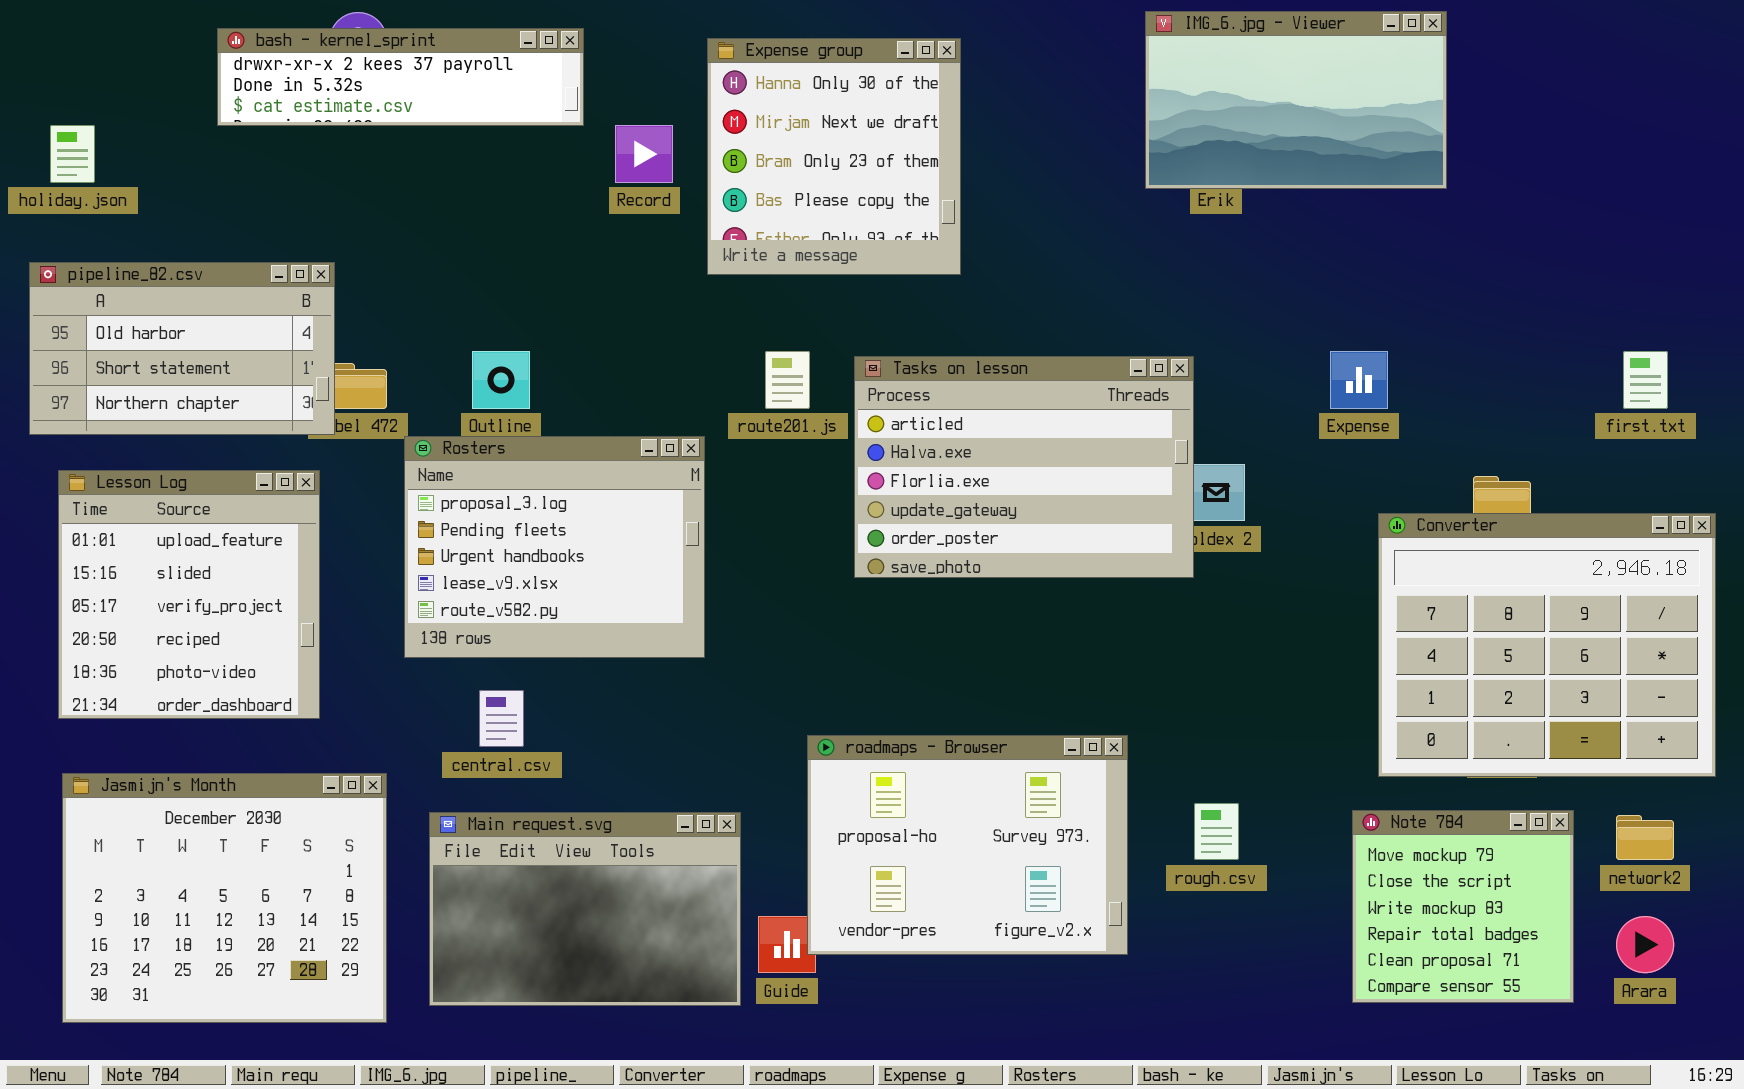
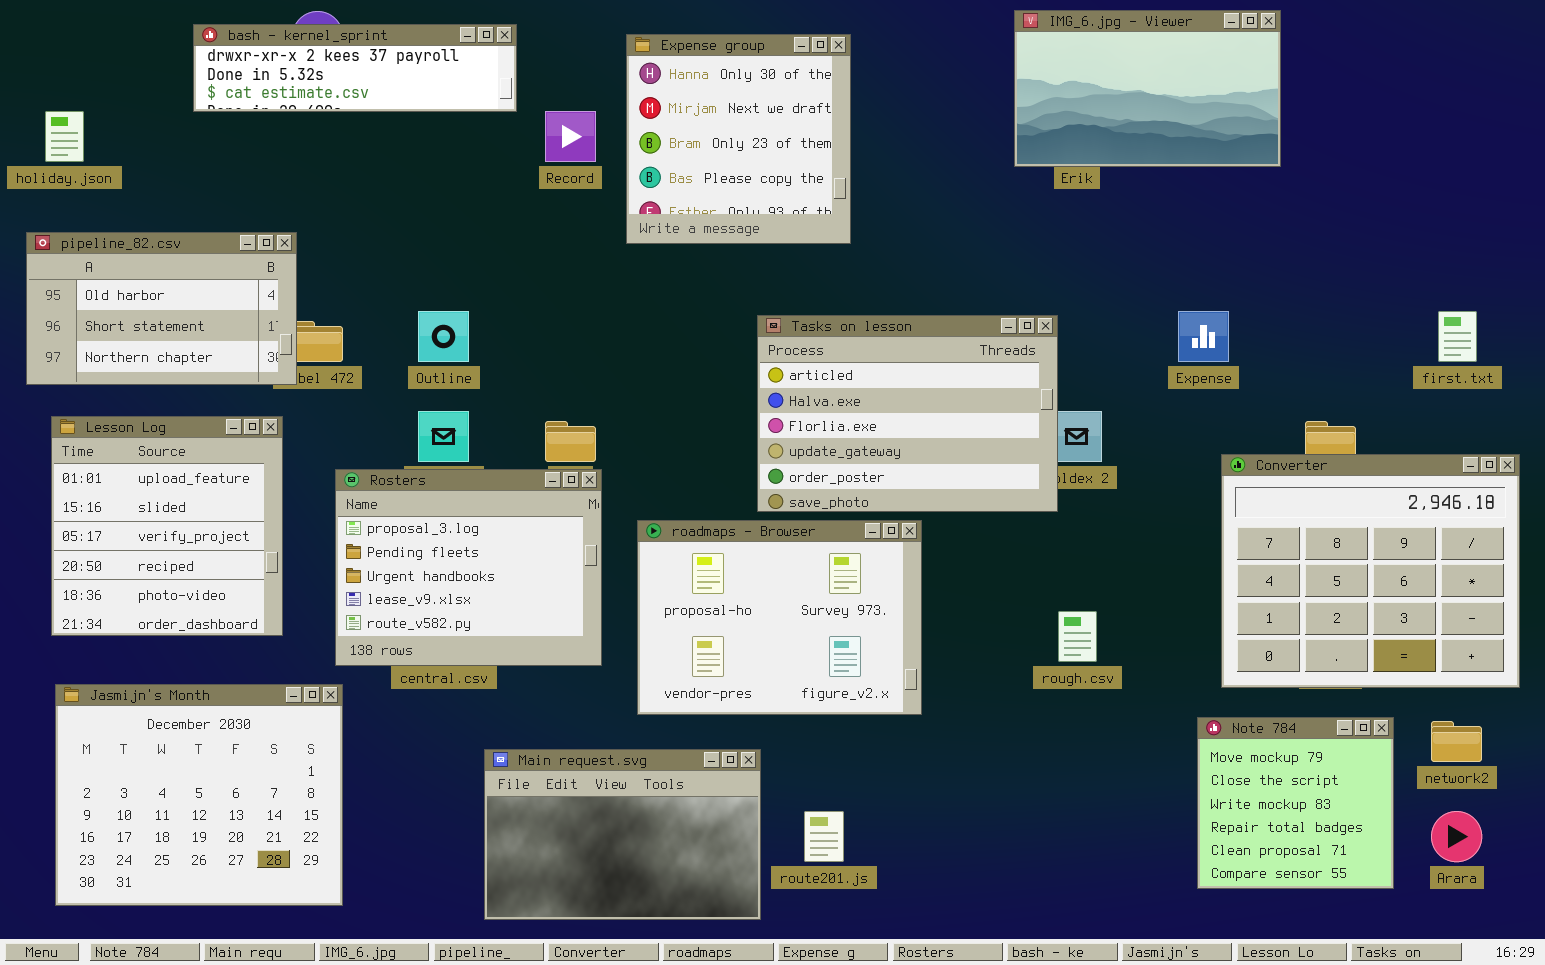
route201.js: [765,351,810,409] -> [804,811,844,862], moved
Rosters: [404,436,705,658] -> [335,469,602,666], moved
roadmaps - Browser: [807,735,1128,955] -> [637,520,922,715], moved
rough.csv: [1194,803,1239,860] -> [1058,611,1097,662], moved
Main request.svg: [429,812,741,1006] -> [484,749,761,920], moved

